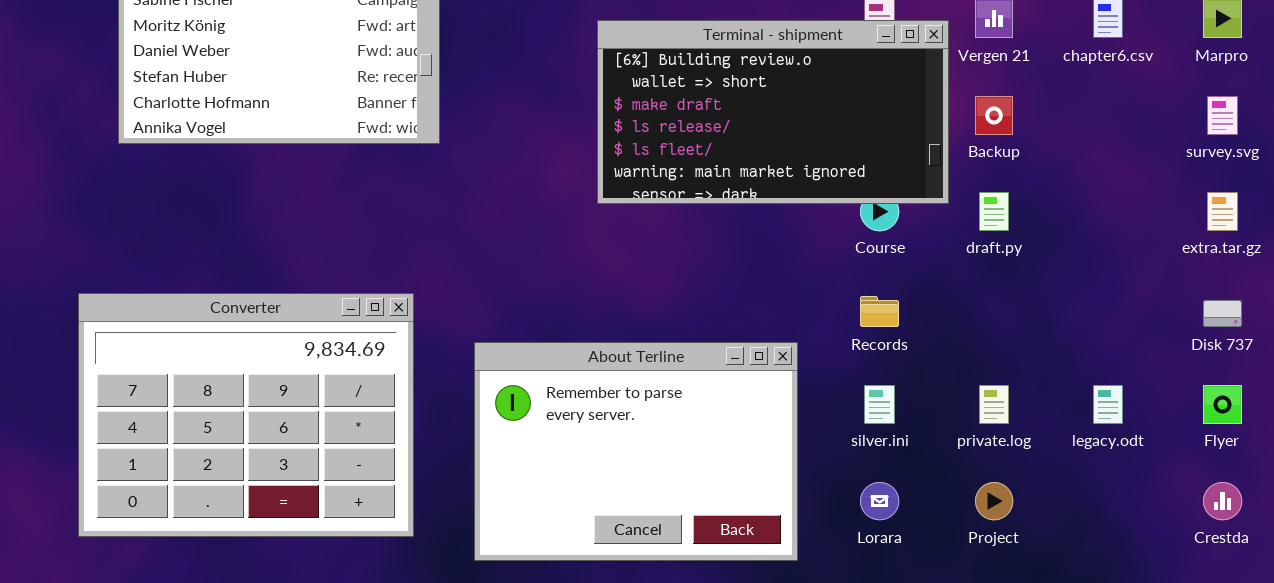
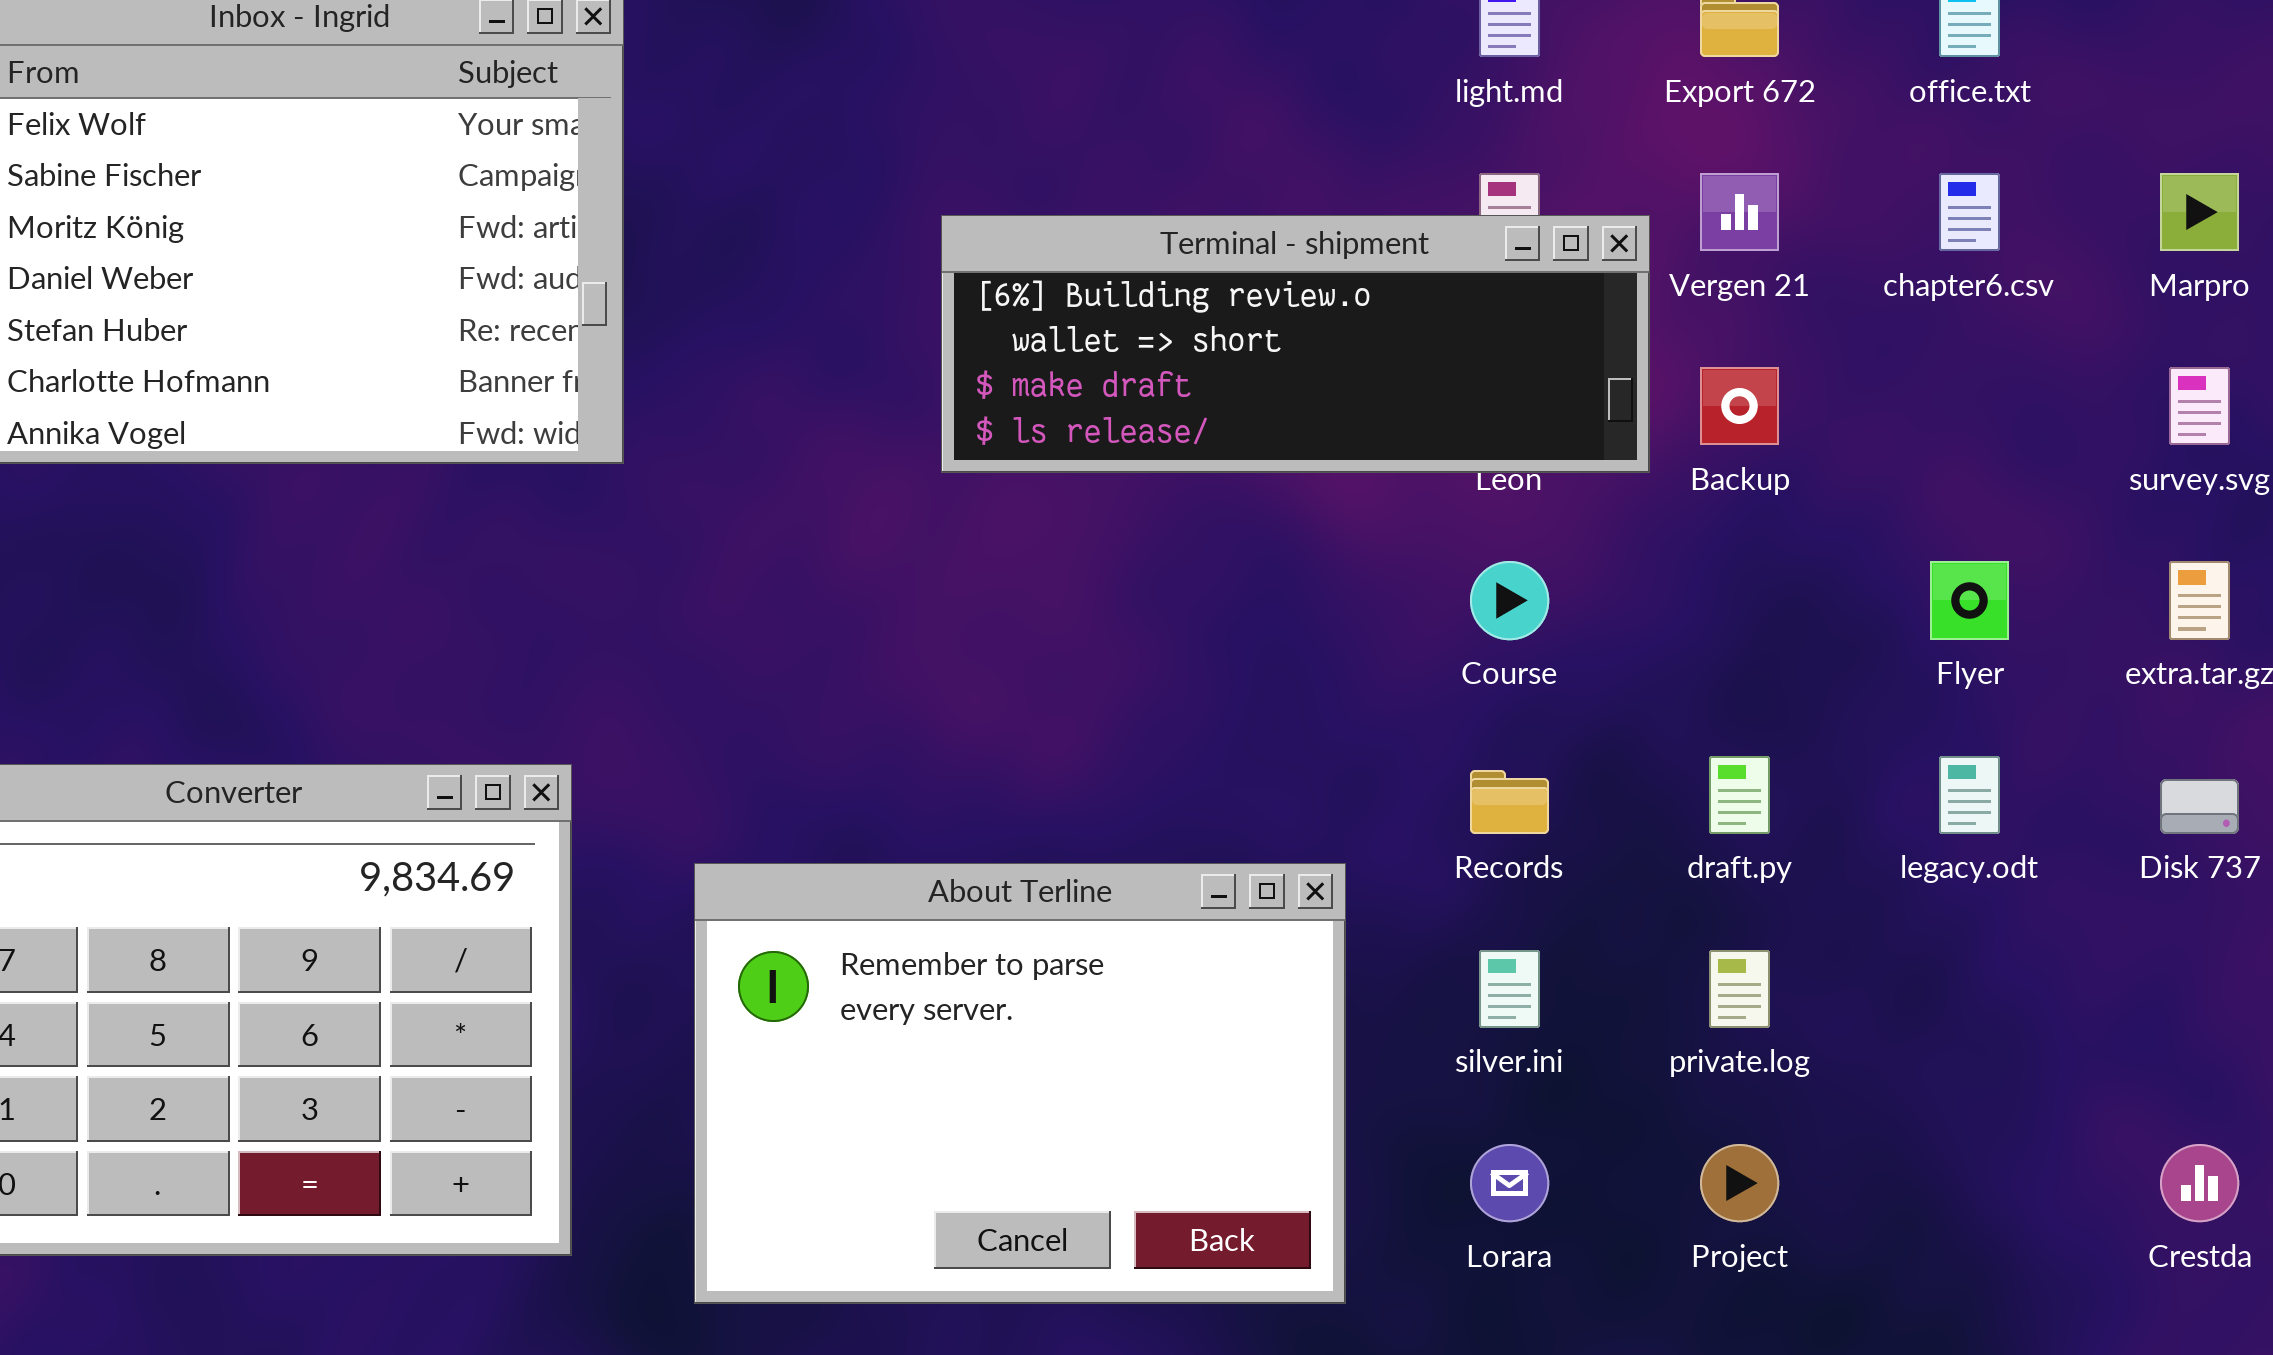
Terminal - shipment: [597,20,949,204] -> [941,215,1650,473], resized
draft.py: [979,192,1009,231] -> [1709,756,1770,834], moved
legacy.odt: [1093,385,1123,424] -> [1939,756,2000,834], moved
Flyer: [1203,385,1242,424] -> [1930,561,2009,640], moved

